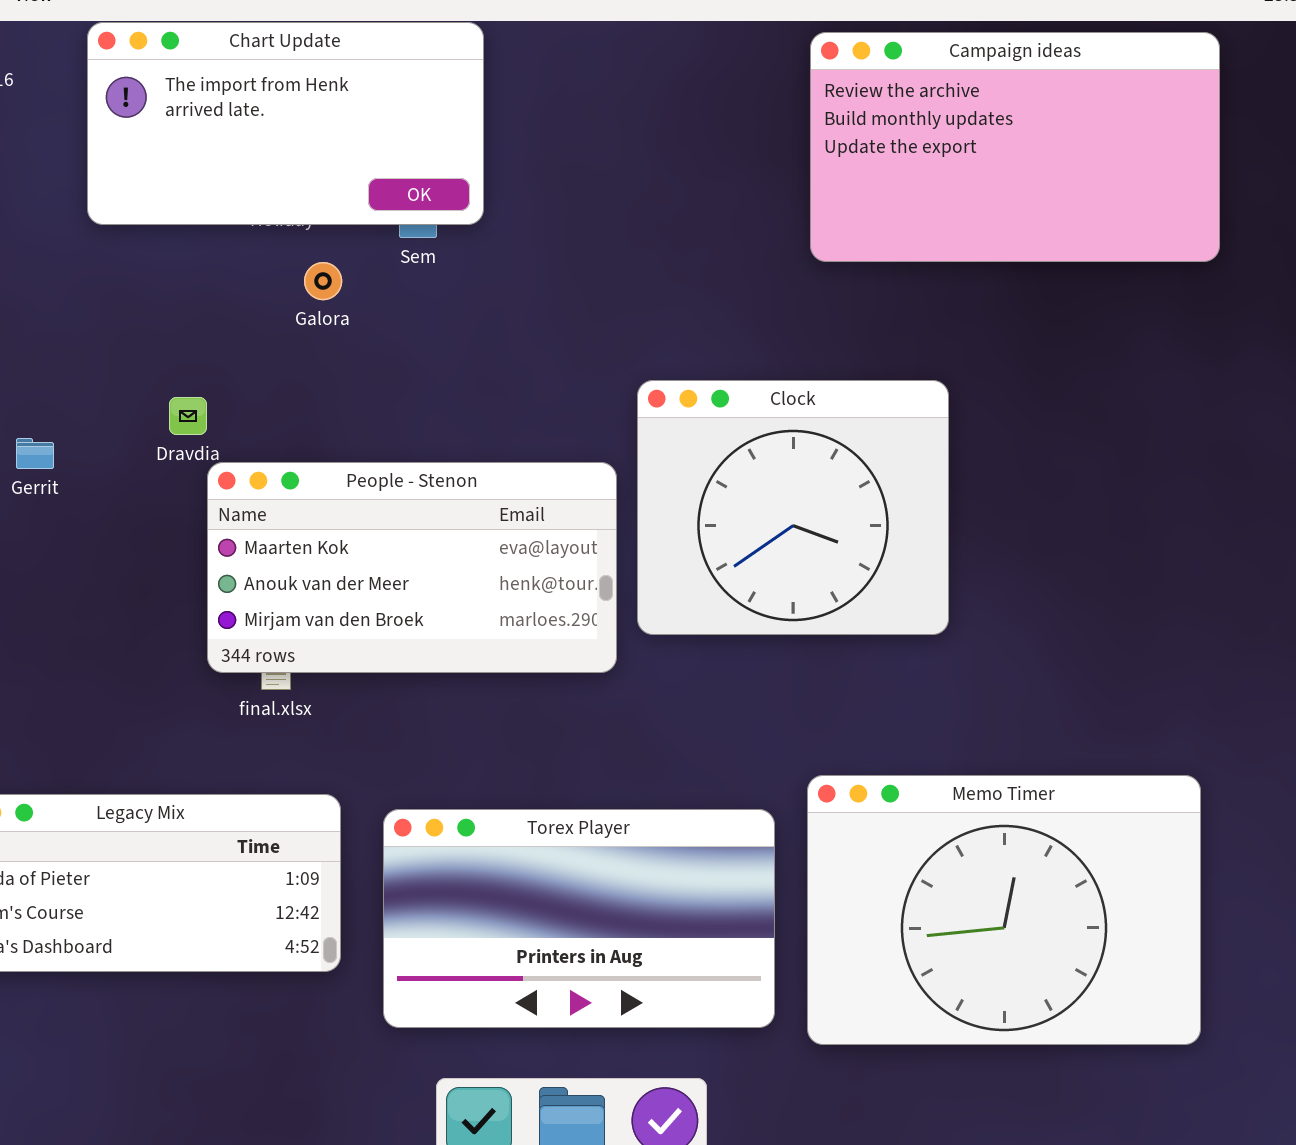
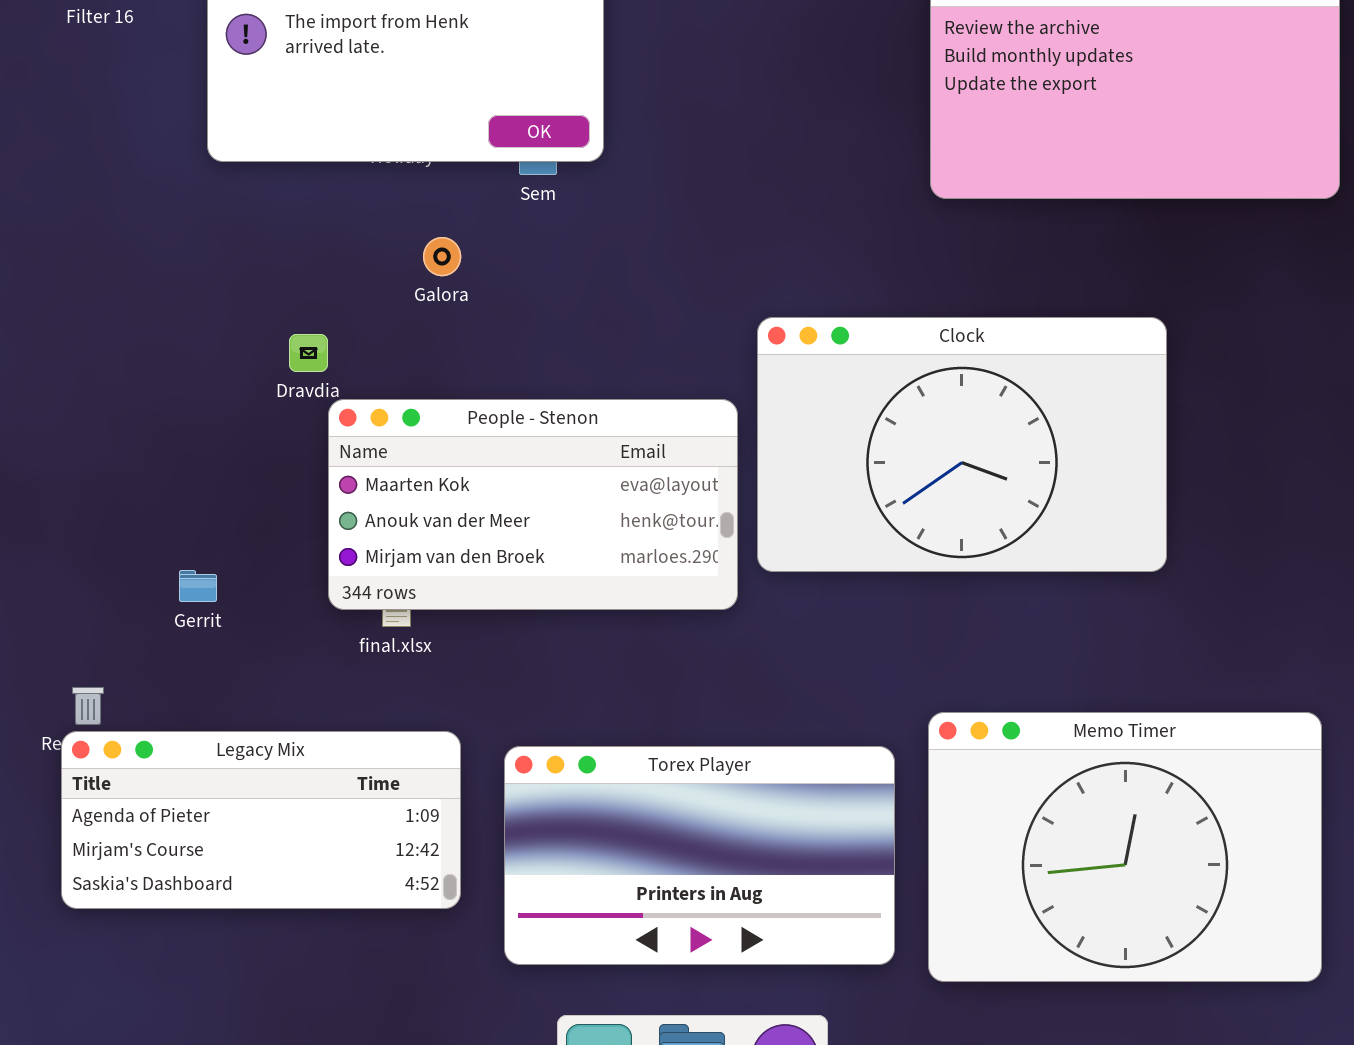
Galora: [304,262,342,300] -> [423,237,461,276], moved
Clock: [637,380,949,635] -> [757,317,1167,572], resized
Gerrit: [16,438,54,469] -> [179,570,217,602], moved

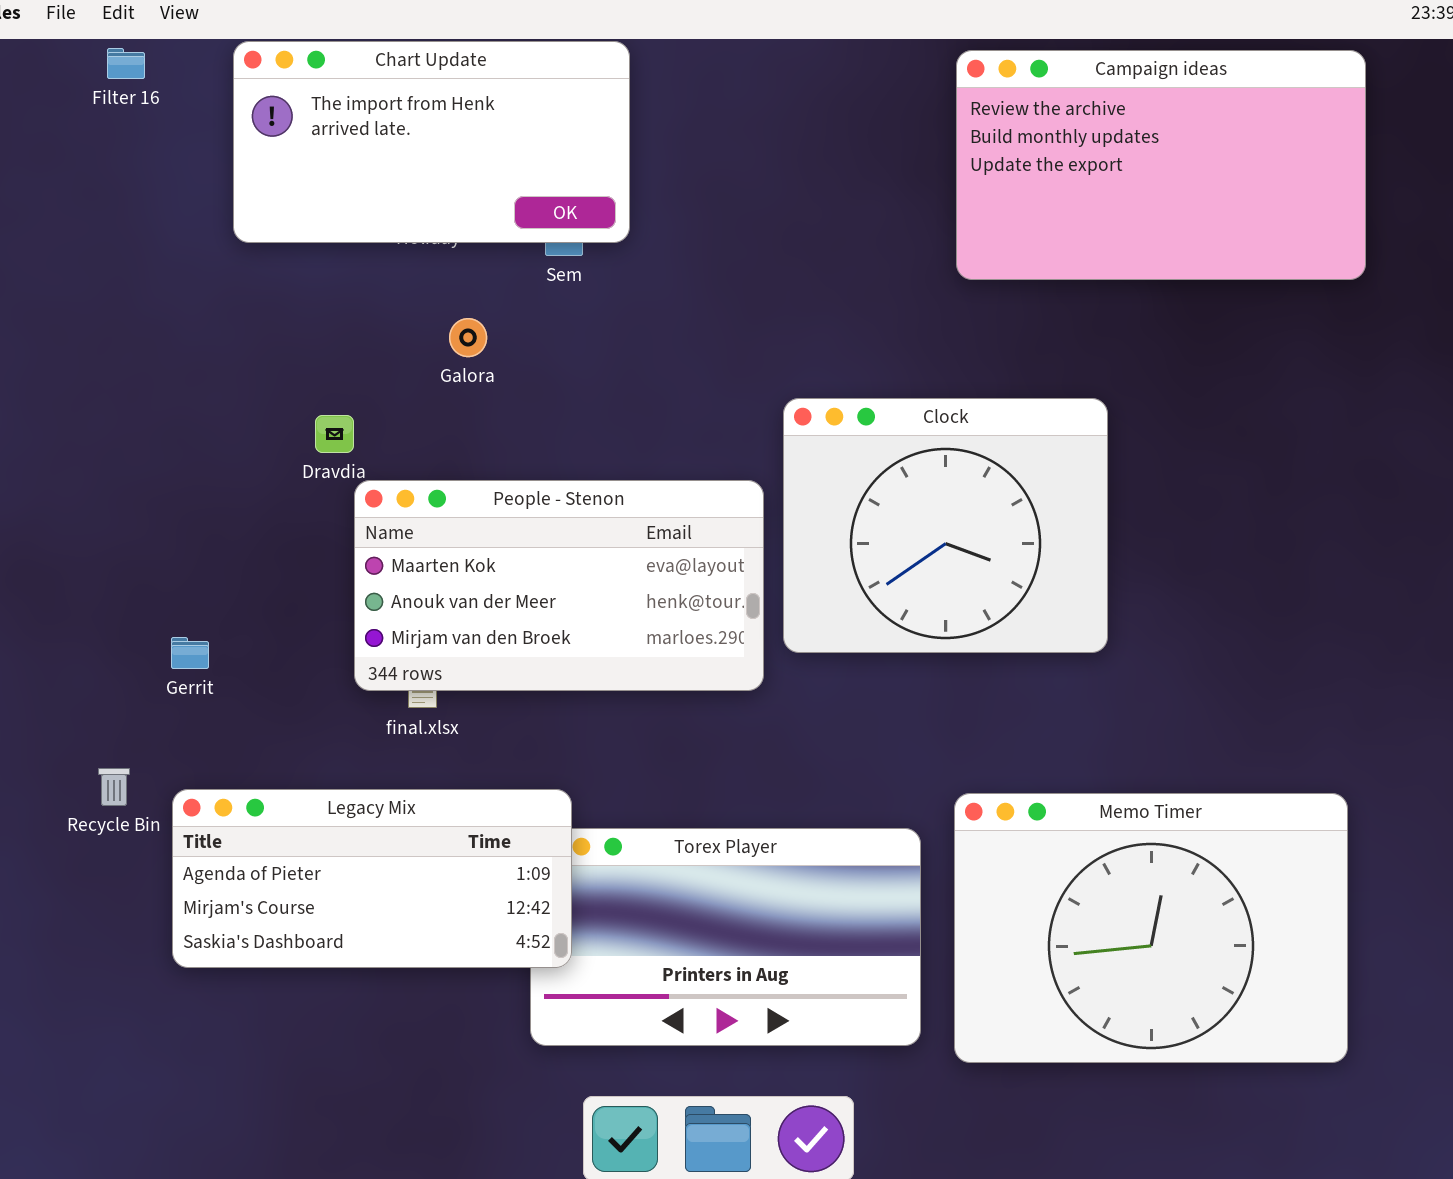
Clock: [757,317,1167,572] -> [783,398,1108,653], resized
Gerrit: [179,570,217,602] -> [171,637,209,669], moved
Legacy Mix: [61,731,461,909] -> [172,789,572,968], moved

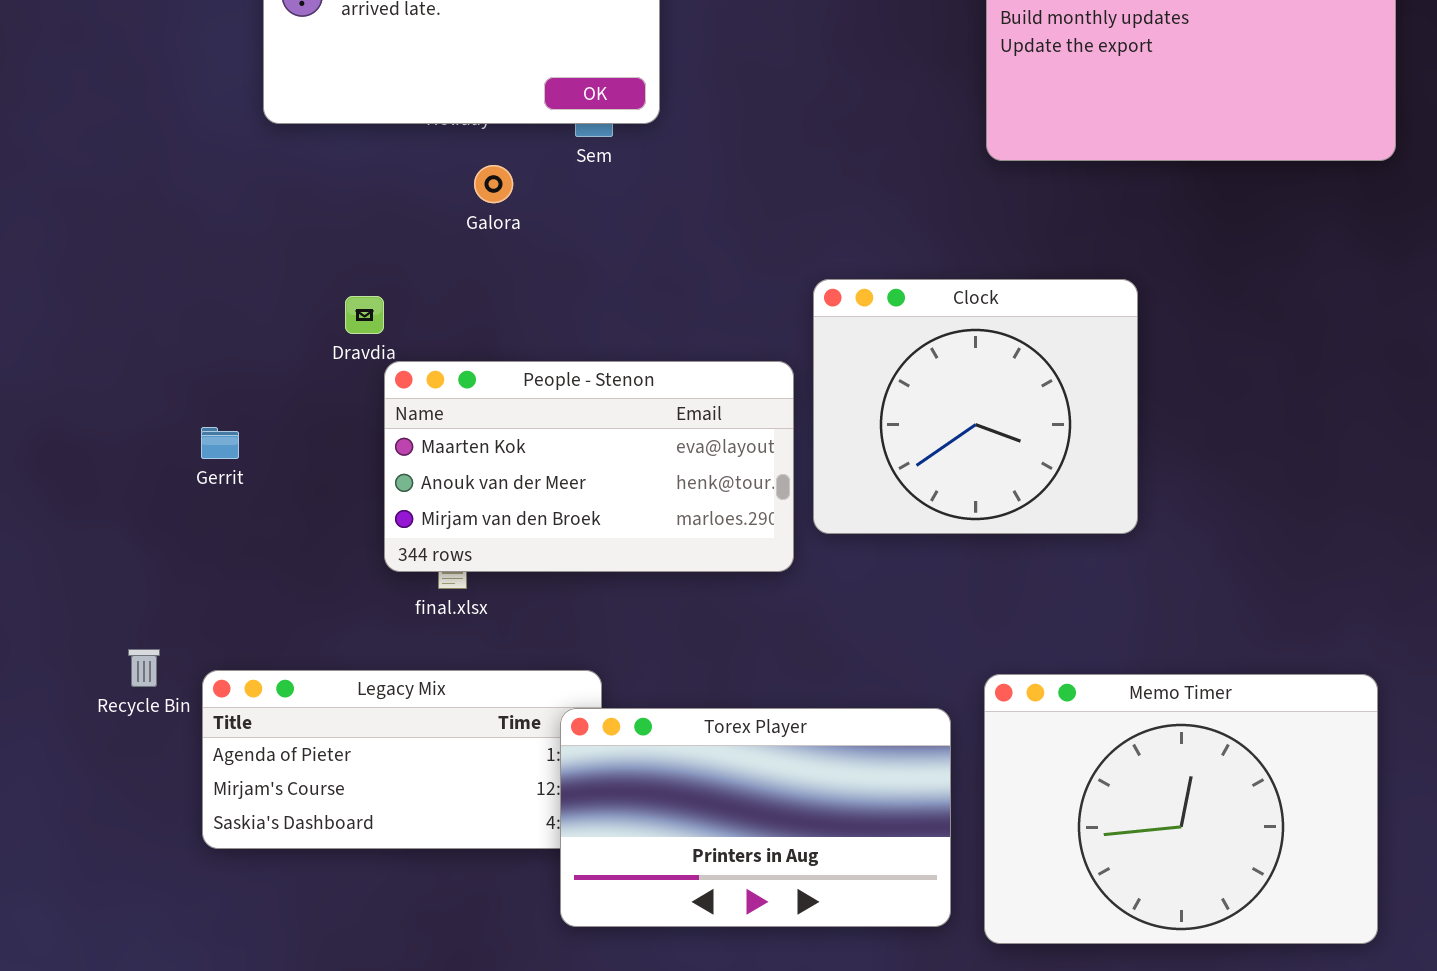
Galora: [449,318,487,357] -> [474,165,513,203], moved
Gerrit: [171,637,209,669] -> [201,427,239,459], moved
Torex Player: [530,828,921,1046] -> [560,708,951,927], raised

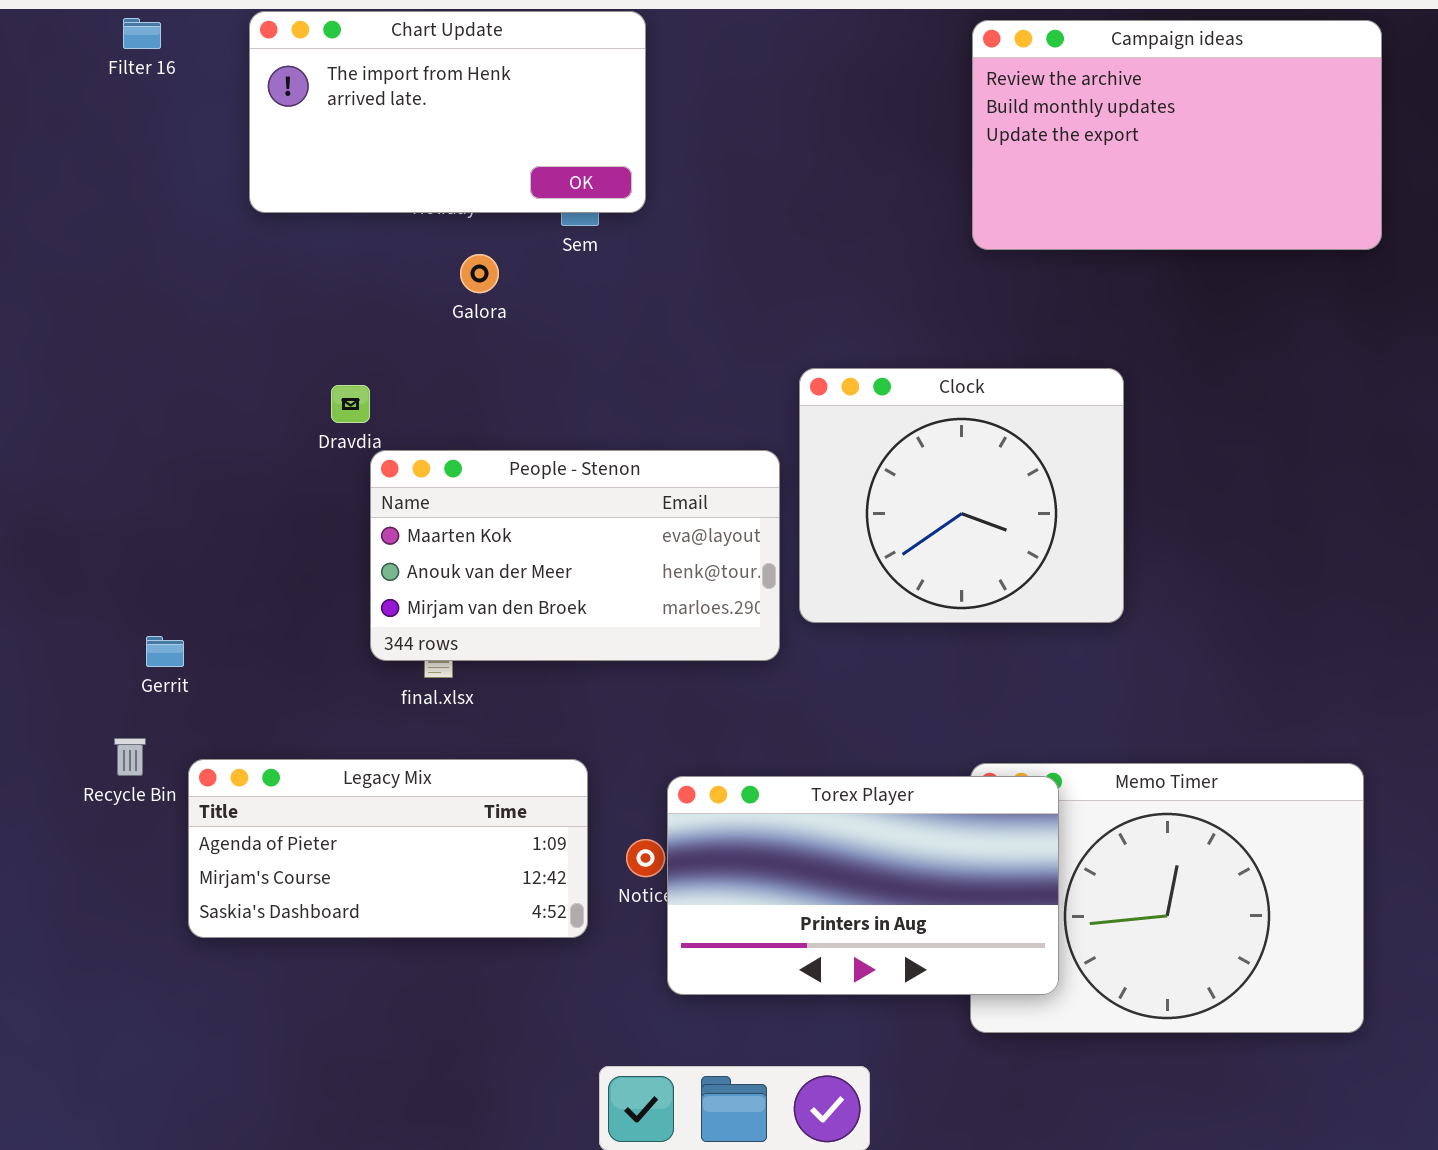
Gerrit: [201,427,239,459] -> [146,636,184,667], moved
Torex Player: [560,708,951,927] -> [667,776,1059,995], moved

